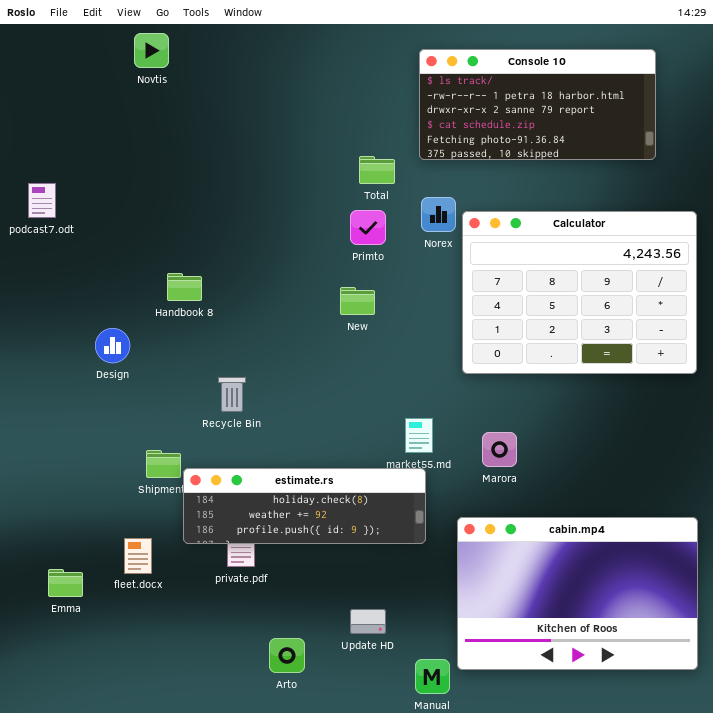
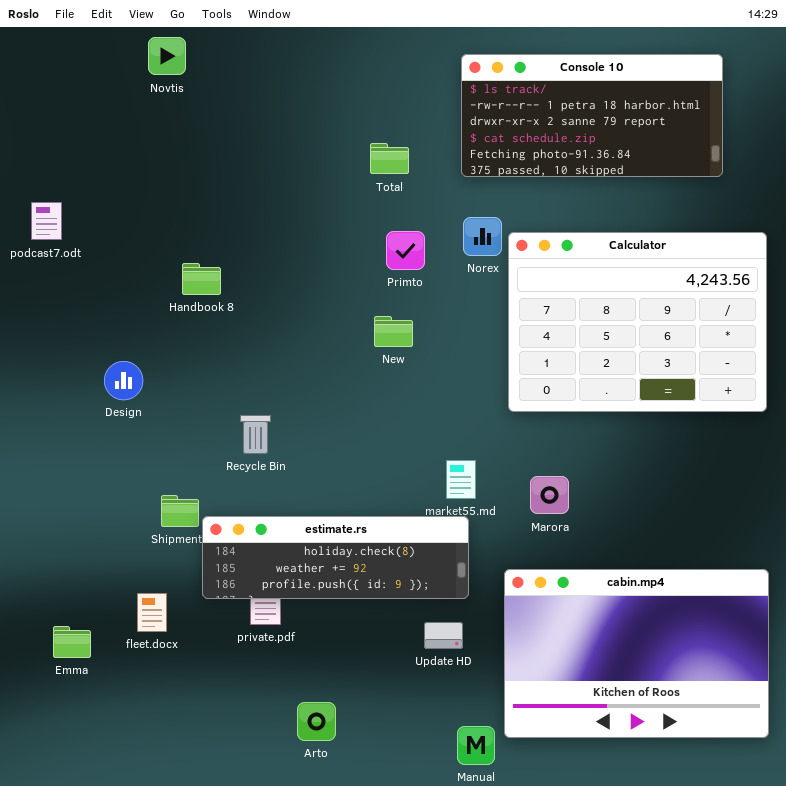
Total: [359,156,395,184] -> [370,143,409,174], moved
Handbook 8: [167,273,202,301] -> [182,263,221,295], moved
Update HD: [350,609,386,634] -> [424,622,463,649], moved

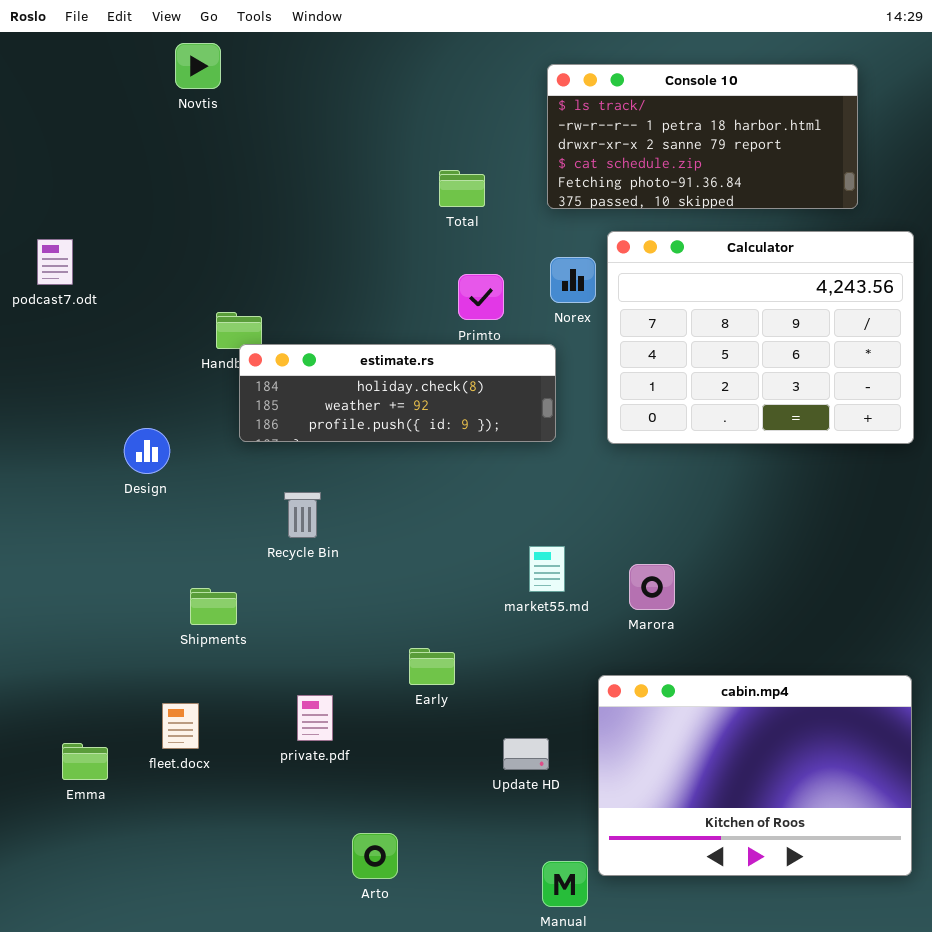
Calculator: [508,232,767,412] -> [607,231,914,444], moved
estimate.rs: [202,516,469,599] -> [239,344,556,442], moved

